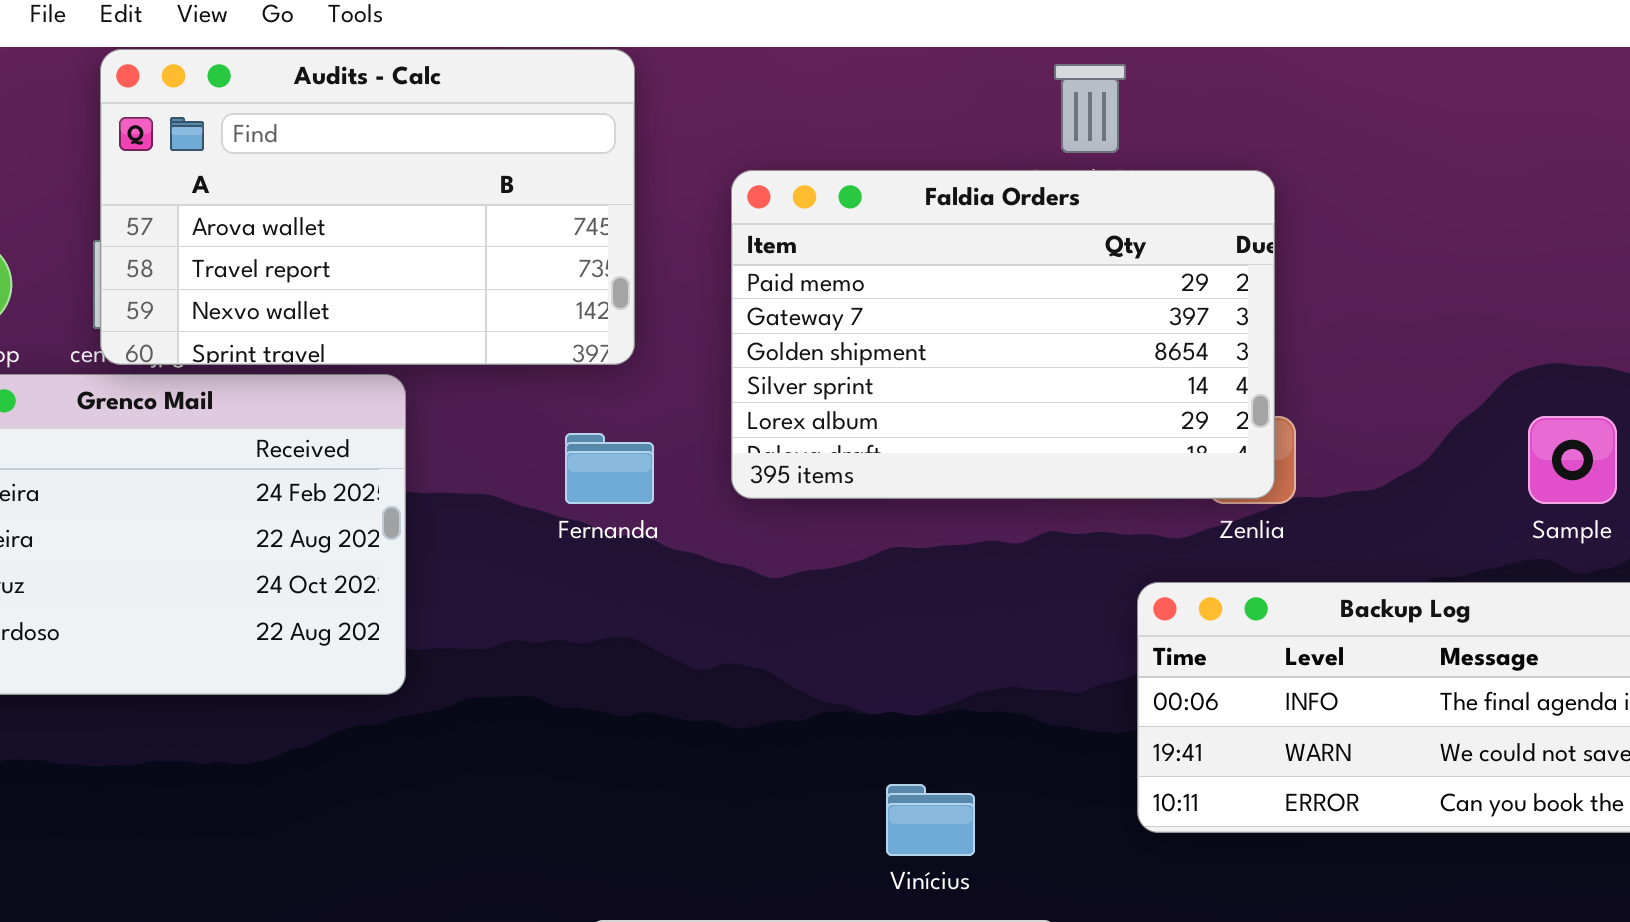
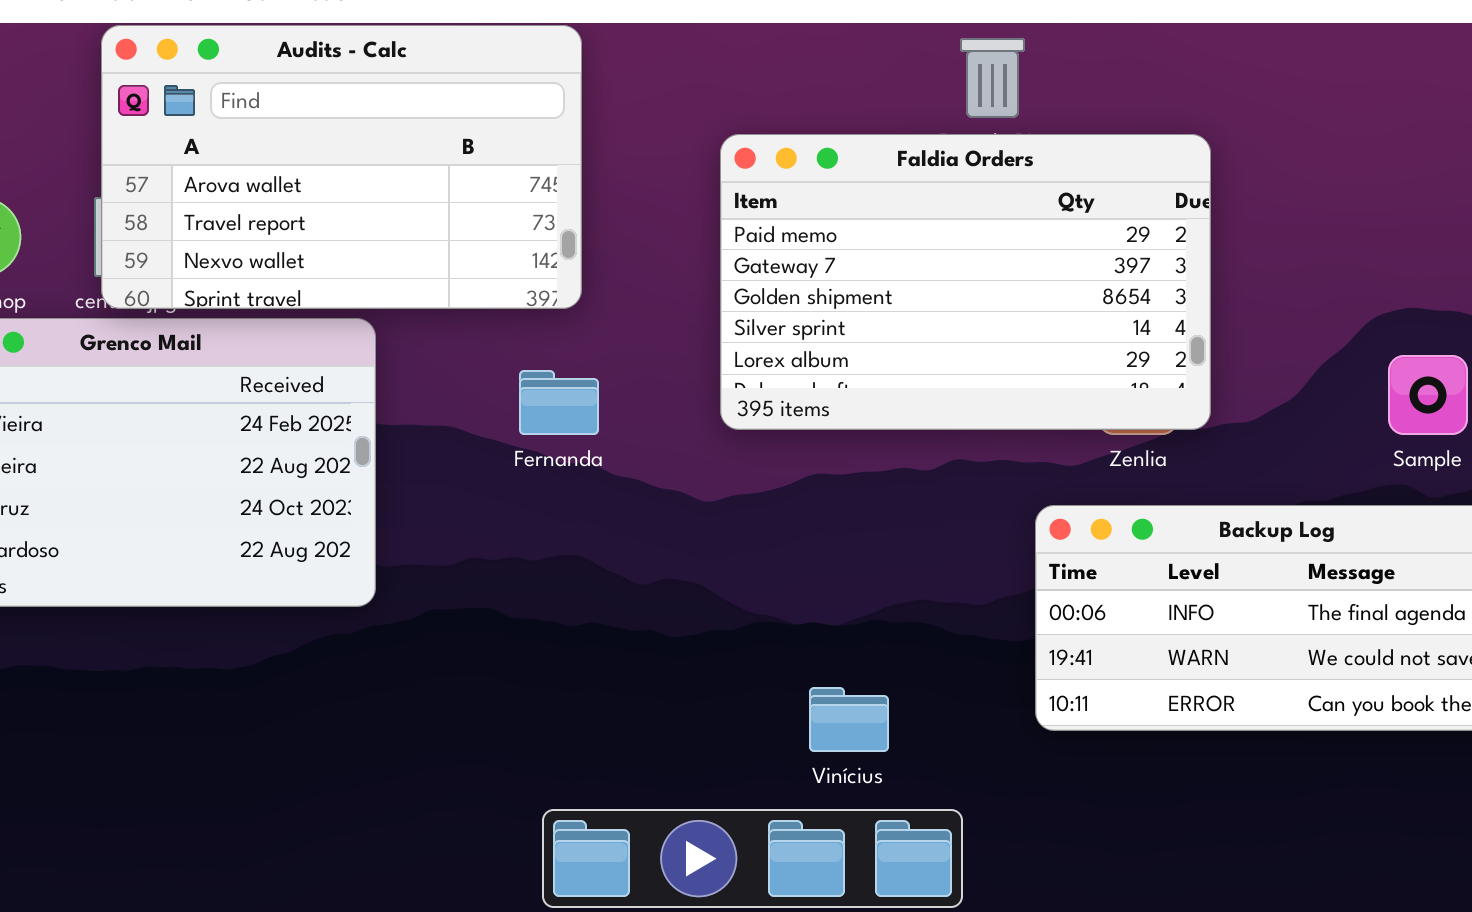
Faldia Orders: [731,170,1275,499] -> [720,134,1211,430], moved

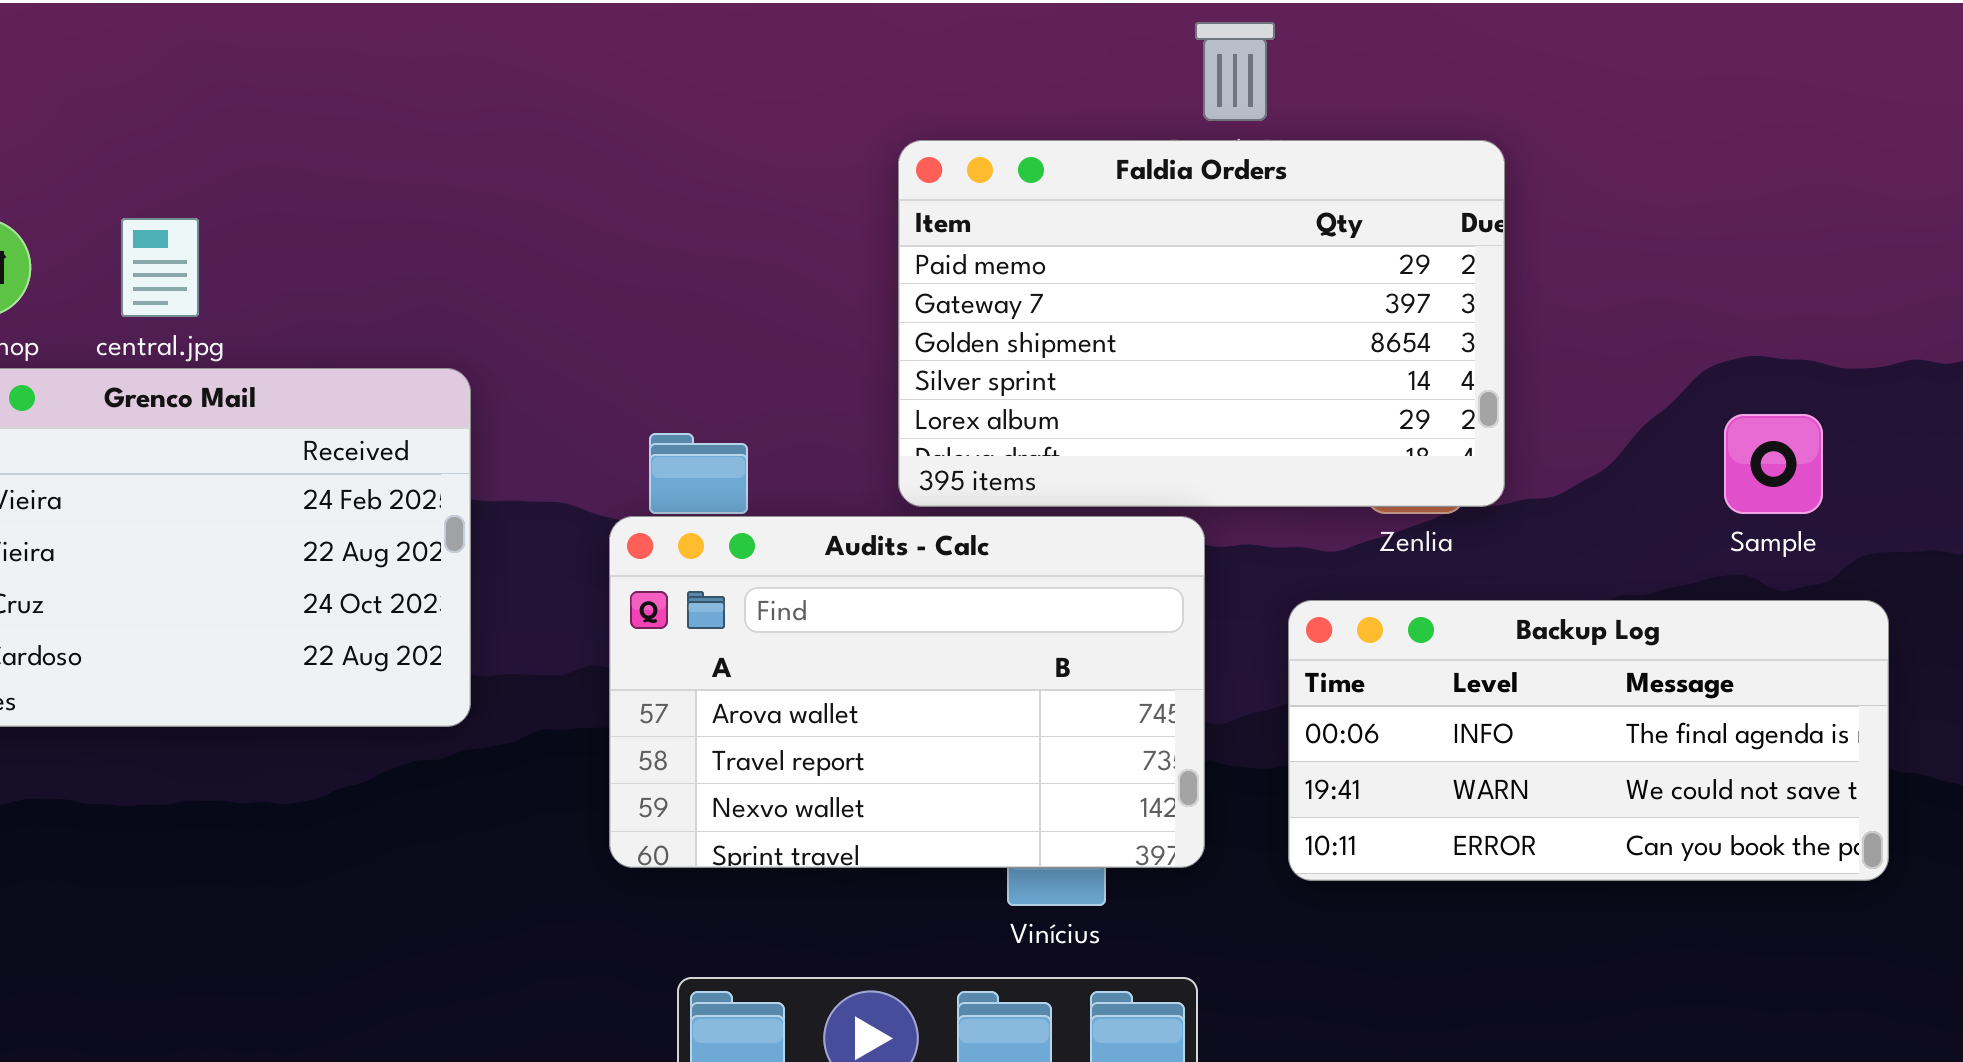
Audits - Calc: [101,25,582,309] -> [609,516,1205,868], moved

